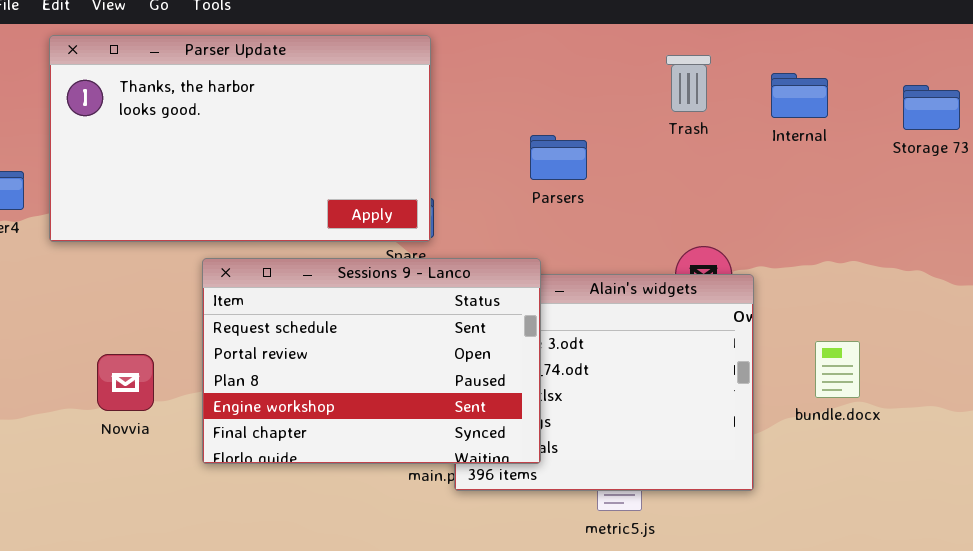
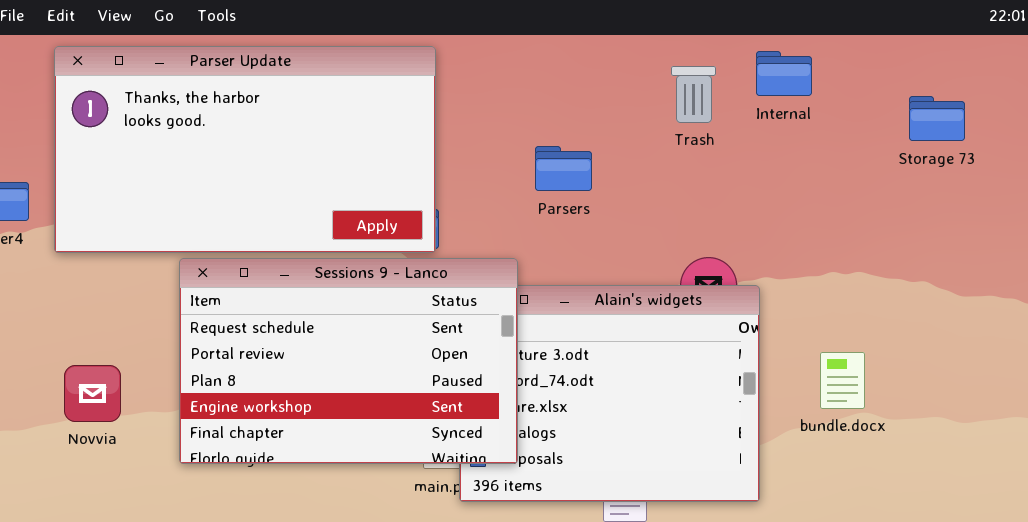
Internal: [771,73,828,118] -> [756,51,812,96], moved
Sessions 9 - Lanco: [202,258,541,464] -> [179,258,518,464], moved
Novvia: [97,354,154,411] -> [64,365,121,422], moved

